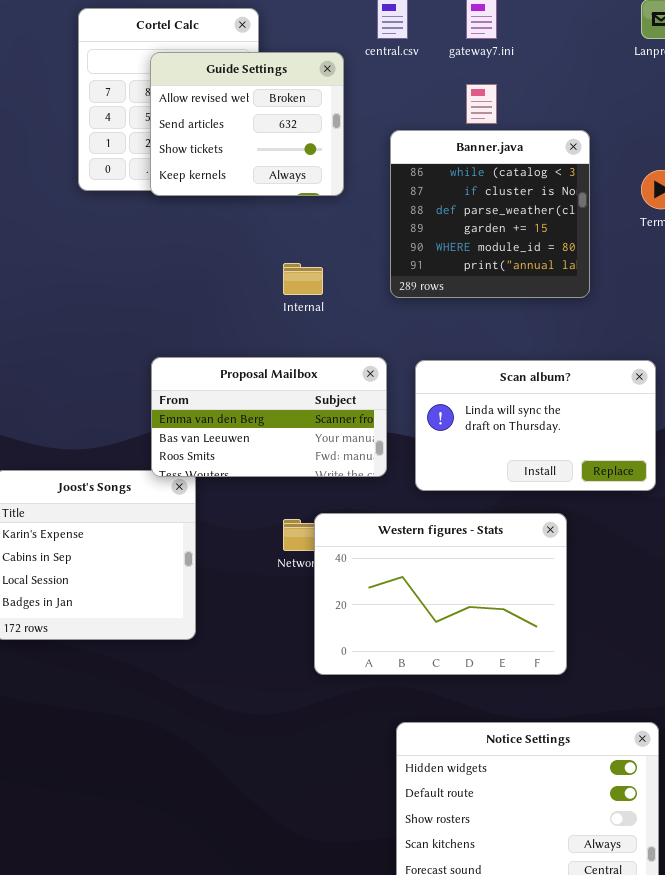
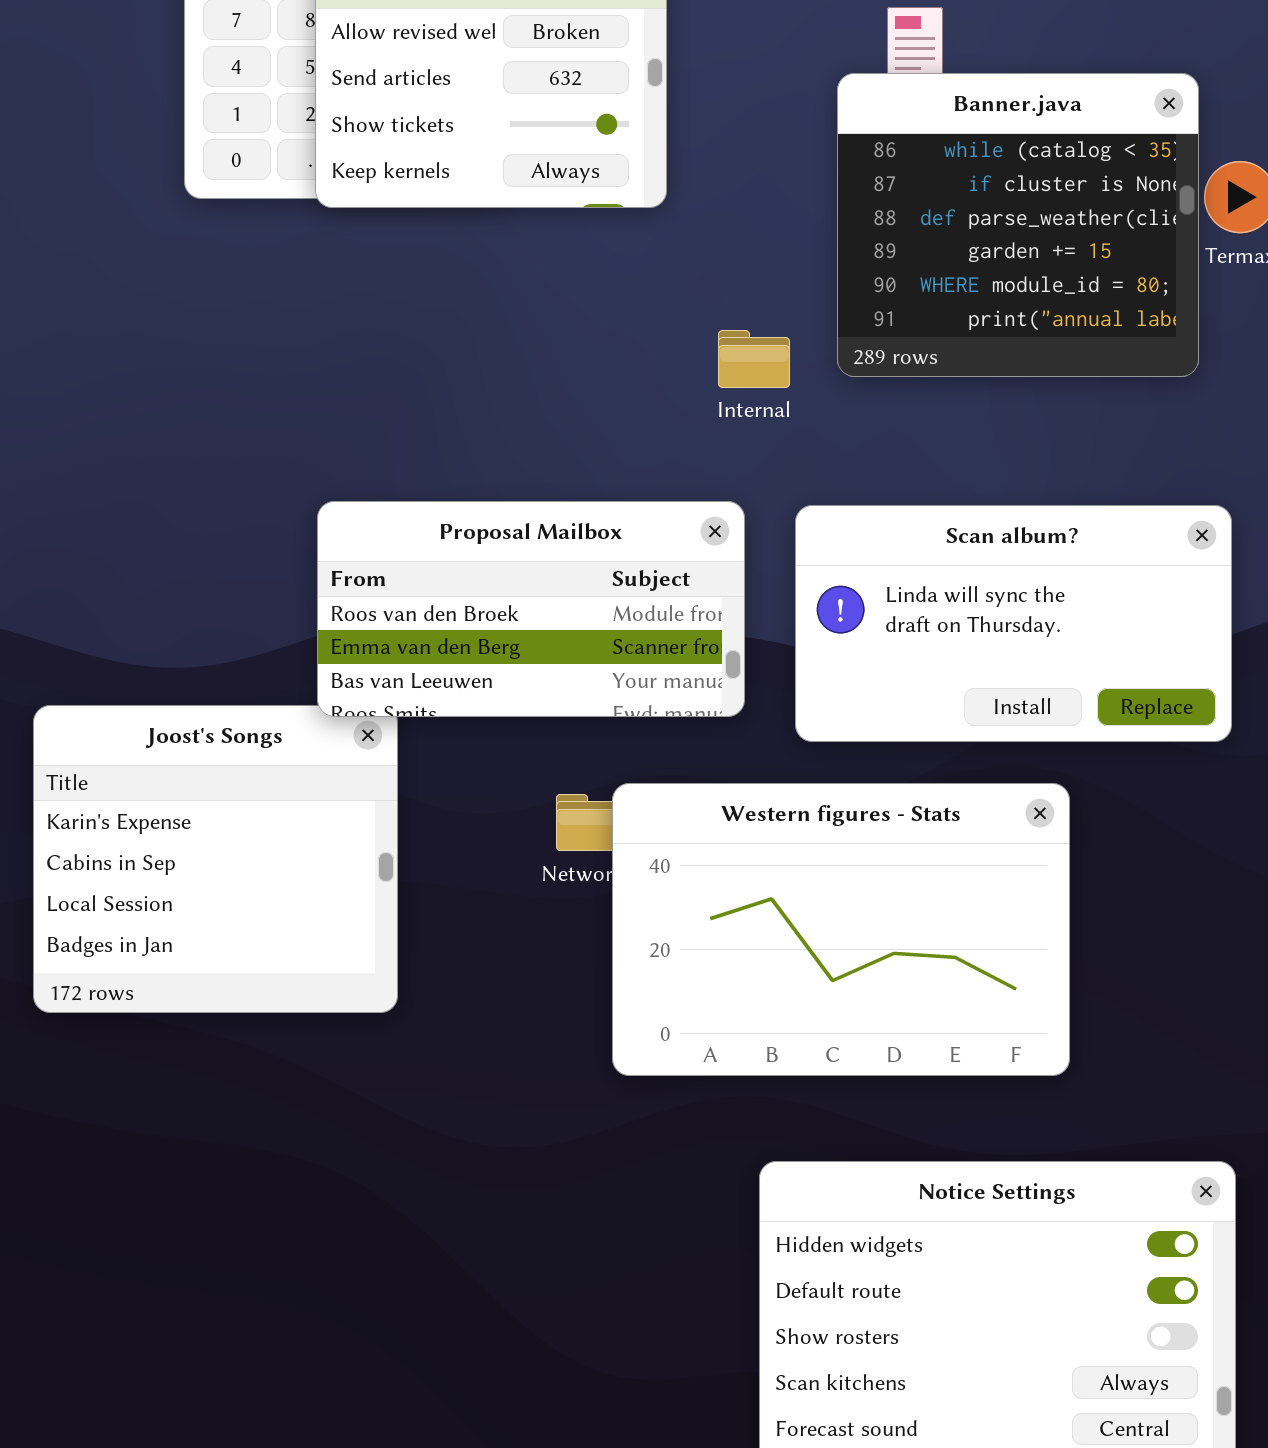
Banner.java: [390,130,590,298] -> [837,73,1199,377], moved
Internal: [283,263,323,295] -> [718,330,790,388], moved
Proposal Mailbox: [151,357,387,477] -> [317,501,745,717], scrolled up 1 row

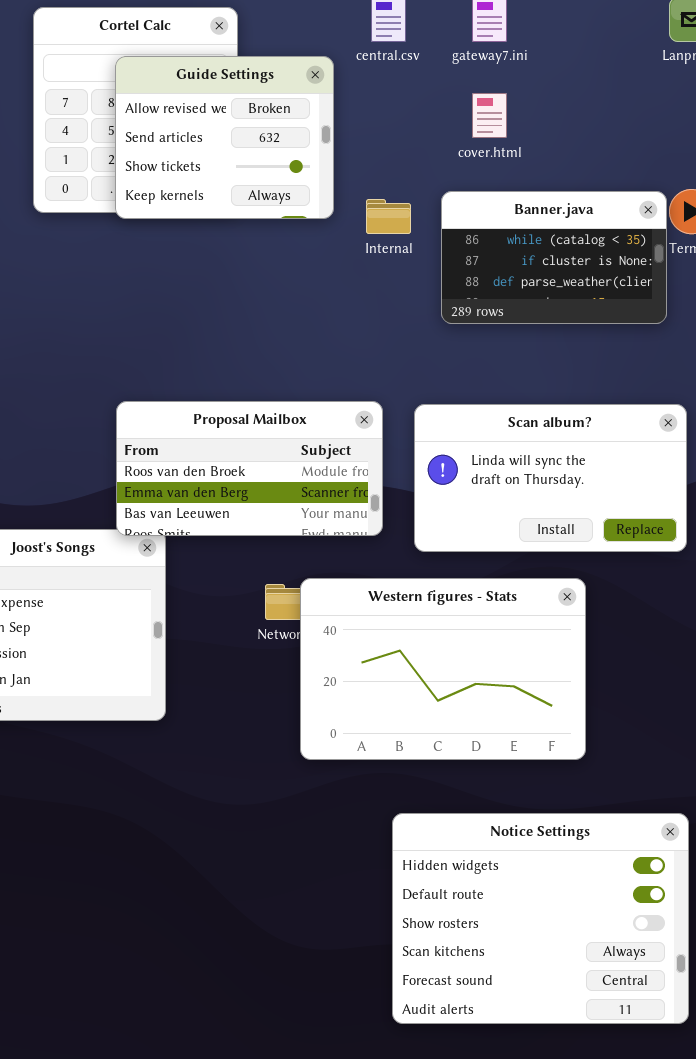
Banner.java: [837,73,1199,377] -> [441,191,667,324], resized
Internal: [718,330,790,388] -> [366,199,411,234], moved

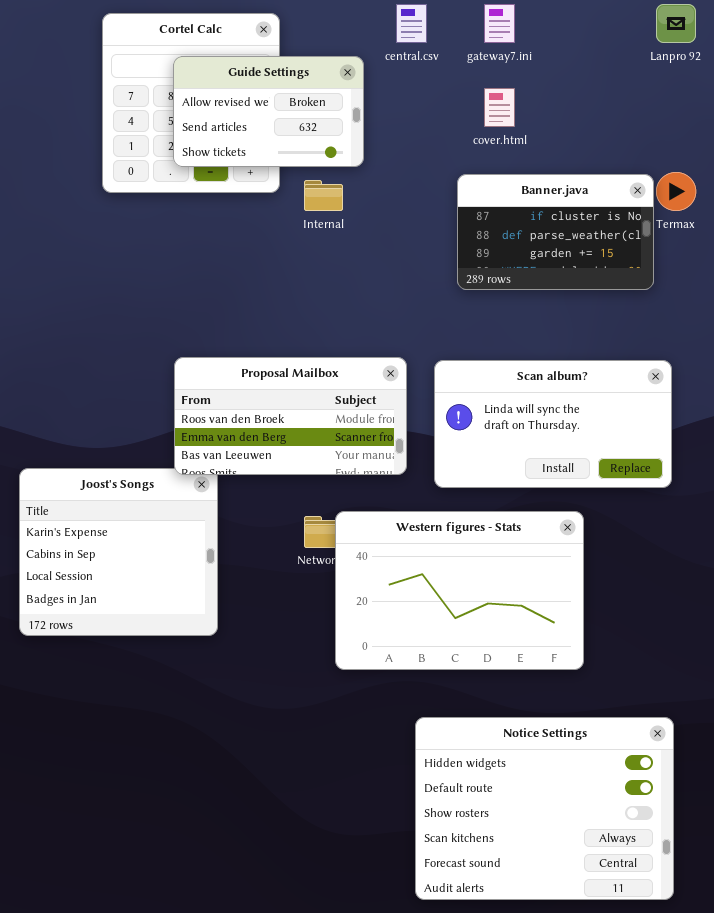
Guide Settings: [115,56,334,219] -> [173,56,364,167], resized
Banner.java: [441,191,667,324] -> [457,174,654,290], scrolled down 1 row
Internal: [366,199,411,234] -> [304,180,343,211], moved

